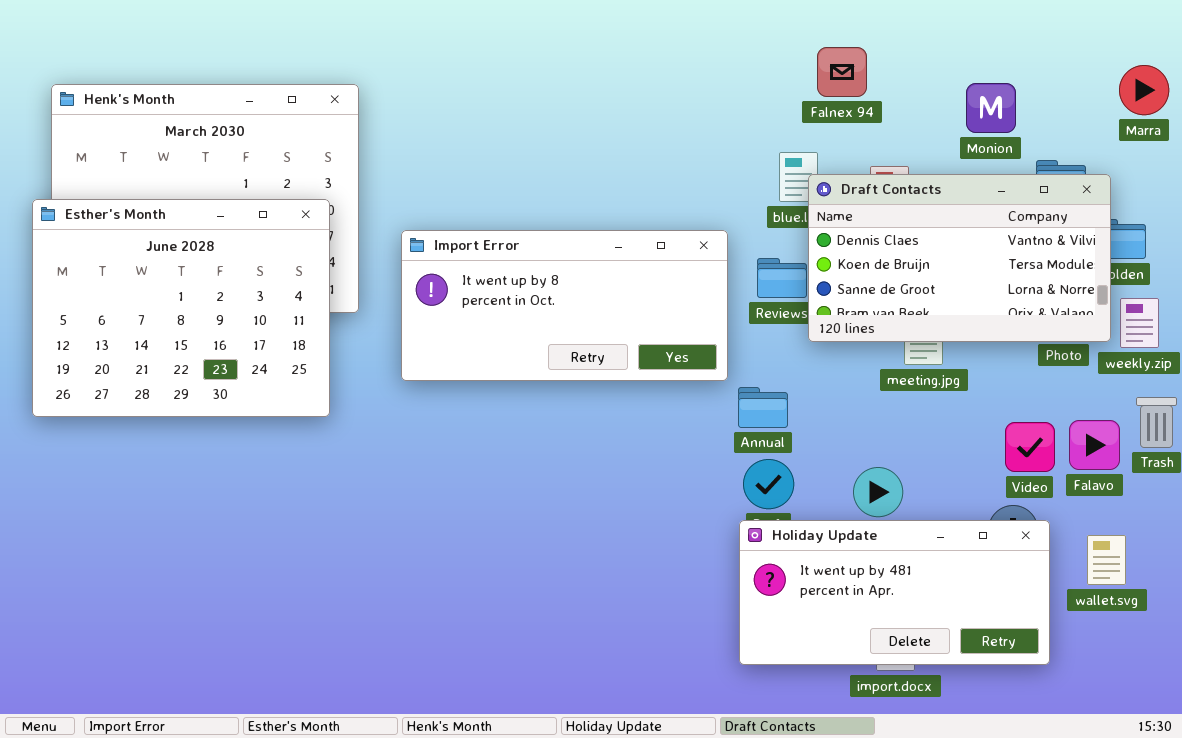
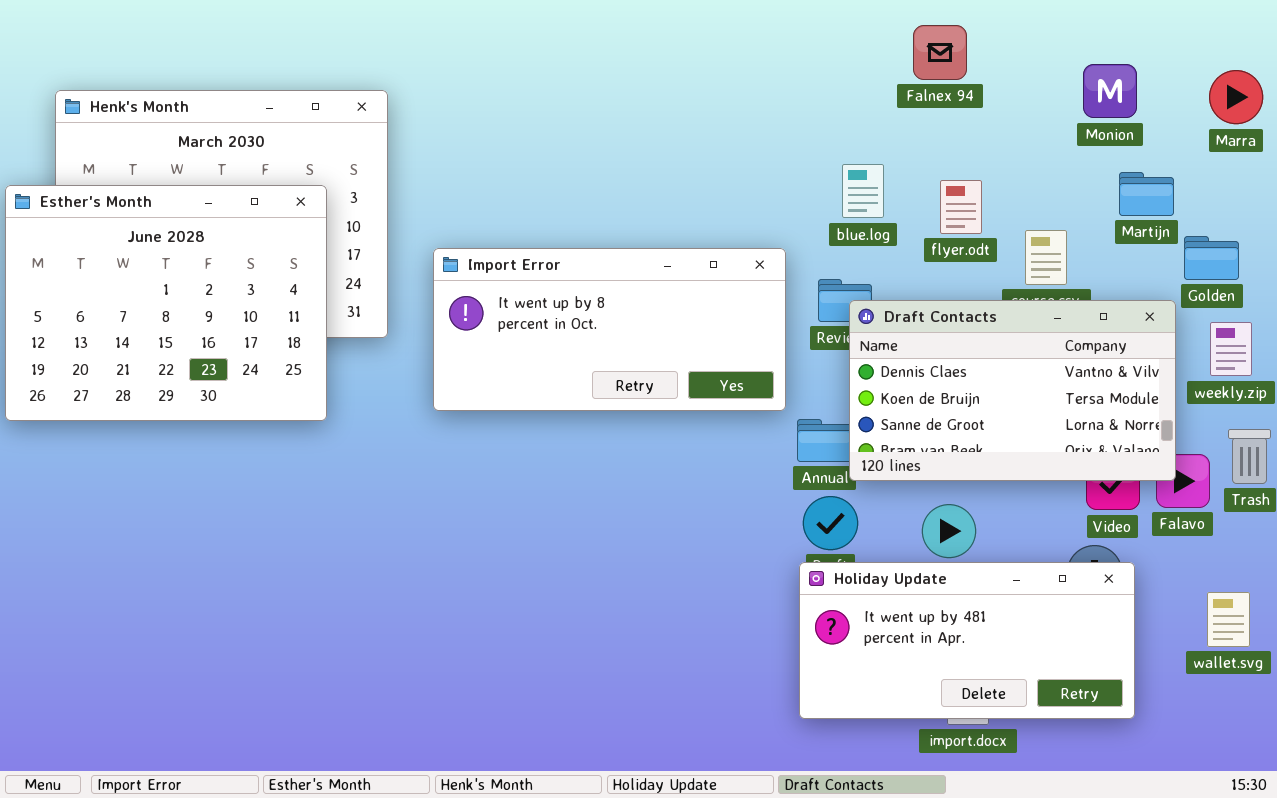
Falnex 94: [817,47,867,97] -> [913,25,967,80], moved
Monion: [966,83,1016,133] -> [1083,64,1137,118], moved
Draft Contacts: [808,174,1111,342] -> [849,300,1176,481], moved
Esther's Month: [32,199,330,417] -> [5,185,327,421], moved
wallet.svg: [1087,535,1126,585] -> [1207,592,1250,647], moved

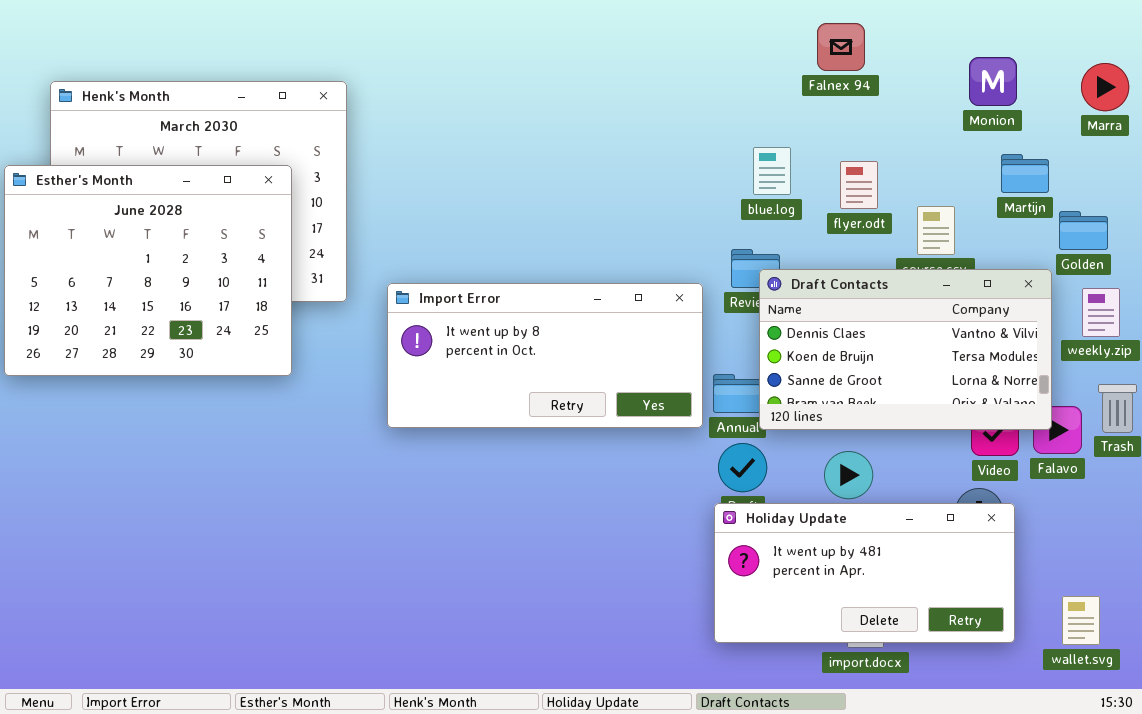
Import Error: [433,248,786,411] -> [387,283,703,428], moved
wallet.svg: [1207,592,1250,647] -> [1062,596,1100,645], moved

